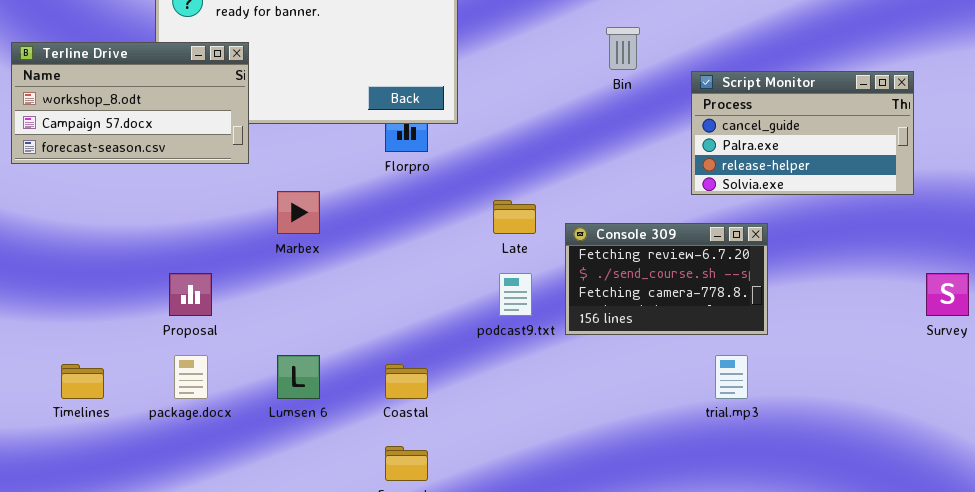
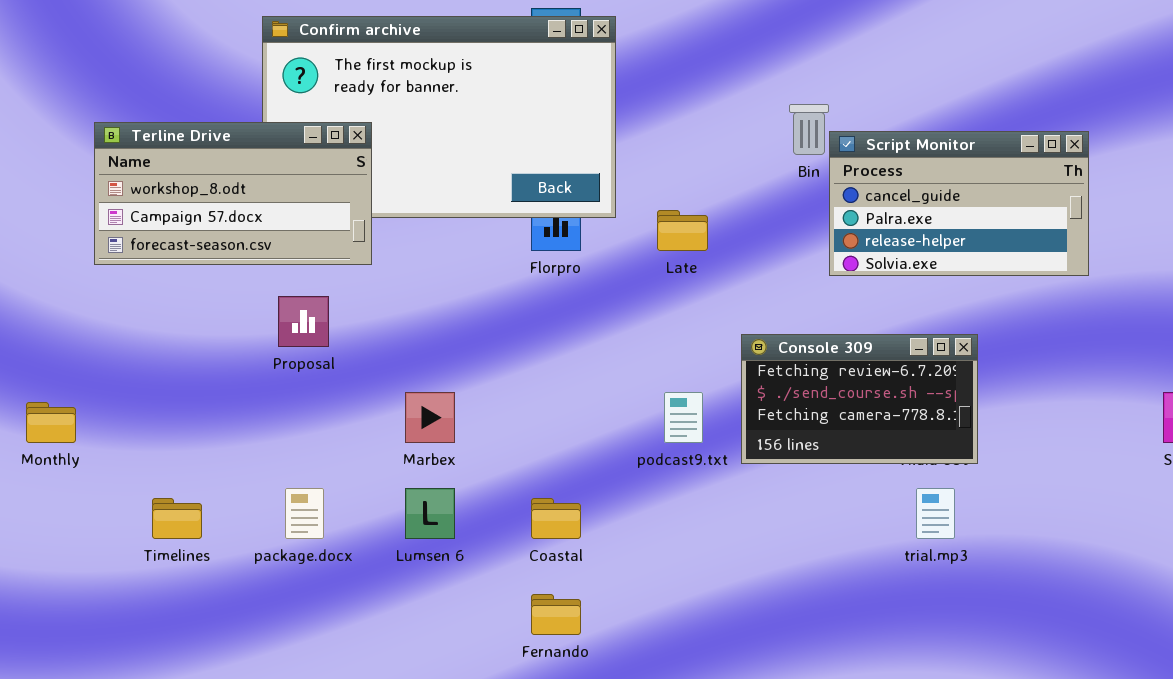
Script Monitor: [691,71,914,195] -> [829,131,1089,276], moved
Marbex: [277,191,320,234] -> [405,392,455,443], moved
Late: [493,200,536,234] -> [657,210,708,251], moved
Proposal: [169,273,212,316] -> [278,296,329,347], moved

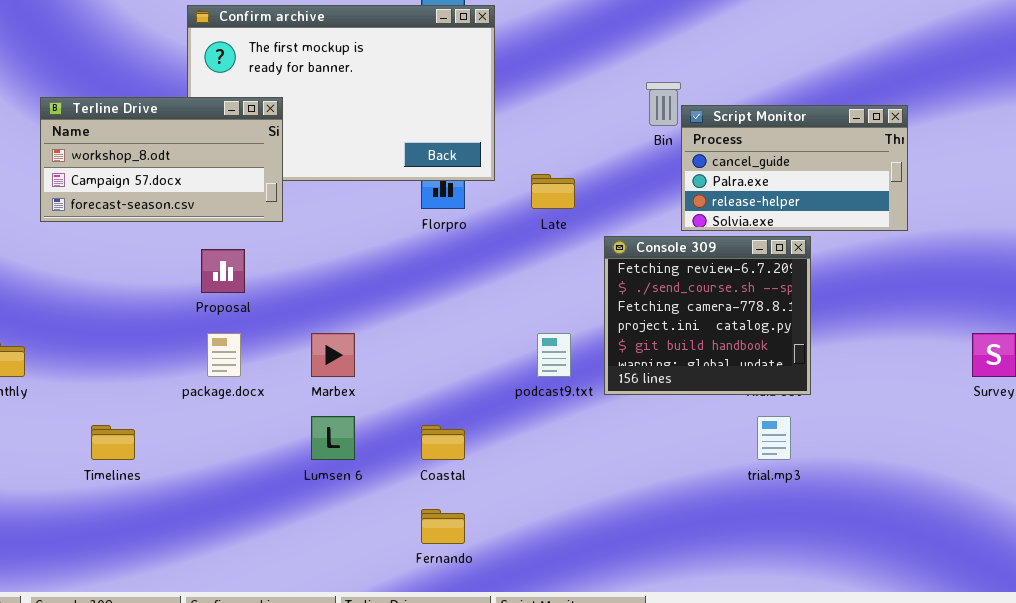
Console 309: [741,334,978,464] -> [604,236,811,395], resized
package.docx: [285,488,324,539] -> [207,333,241,377], moved

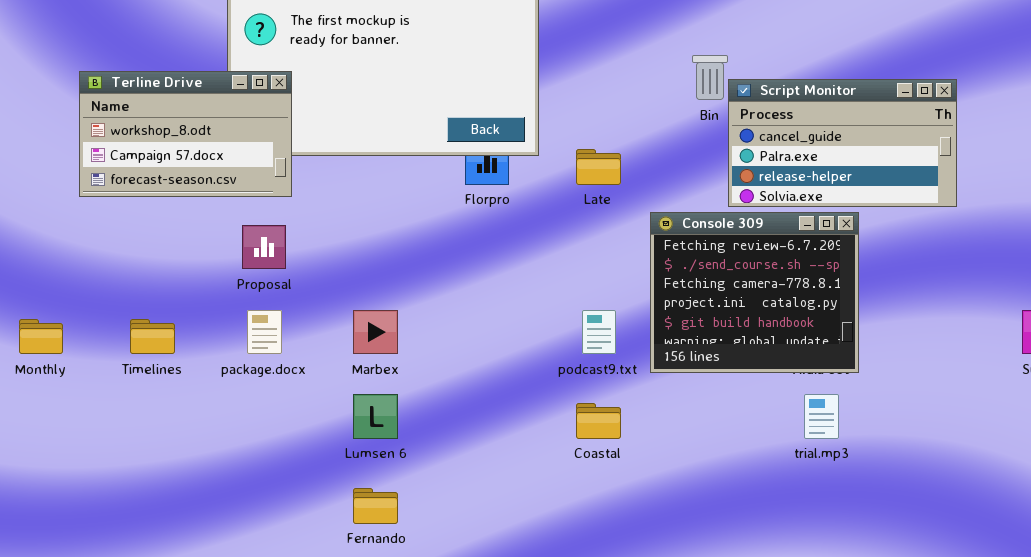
Terline Drive: [40,97,283,222] -> [79,71,292,197], resized
Timelines: [91,425,135,460] -> [130,319,175,354], moved
Coastal: [421,425,465,460] -> [576,403,621,439], moved
Fernando: [421,509,465,544] -> [353,488,398,524], moved

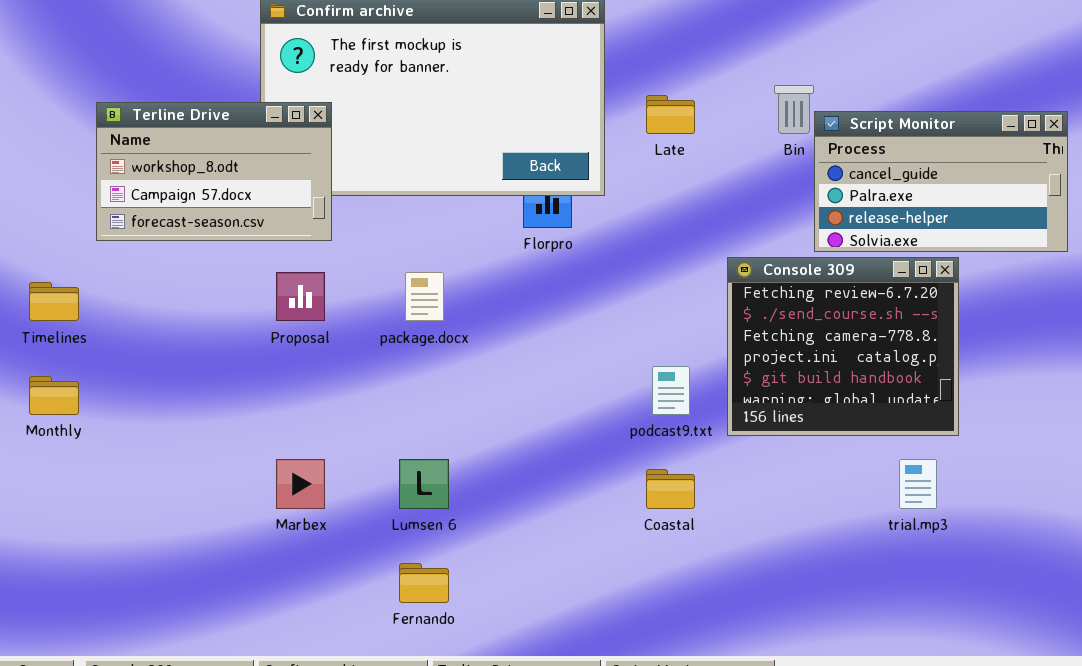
Late: [576,149,621,185] -> [646,95,695,134], moved
package.docx: [247,310,282,354] -> [405,272,444,321], moved
Marbex: [353,310,398,354] -> [276,459,325,509], moved
Timelines: [130,319,175,354] -> [29,282,79,321], moved

